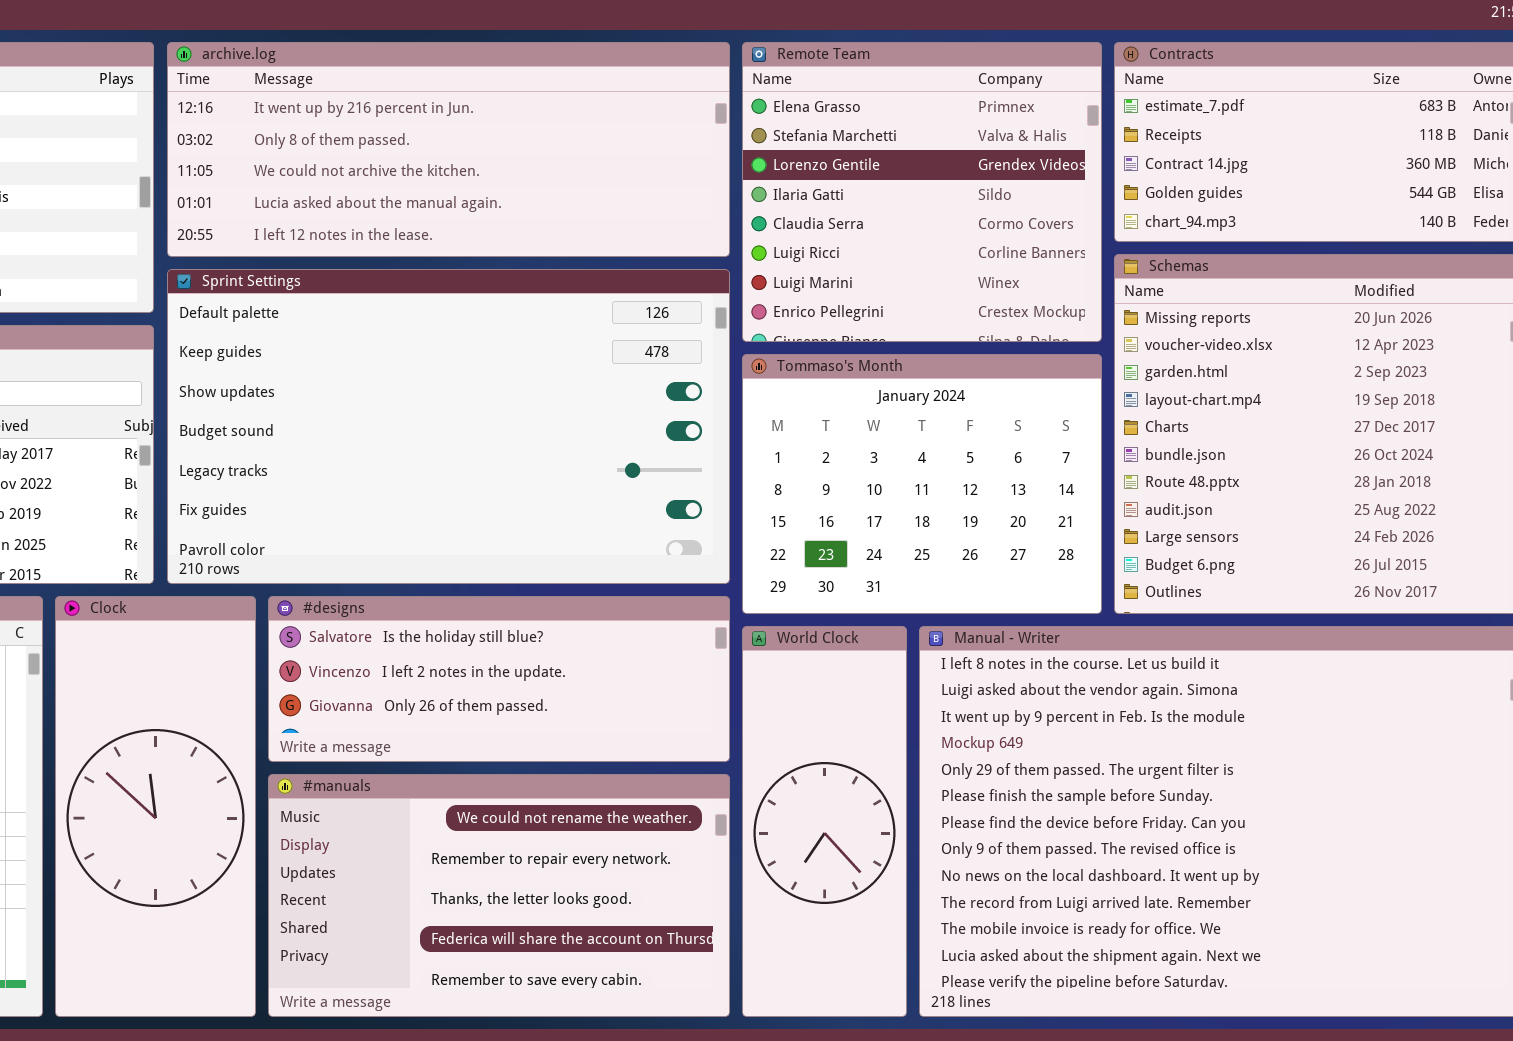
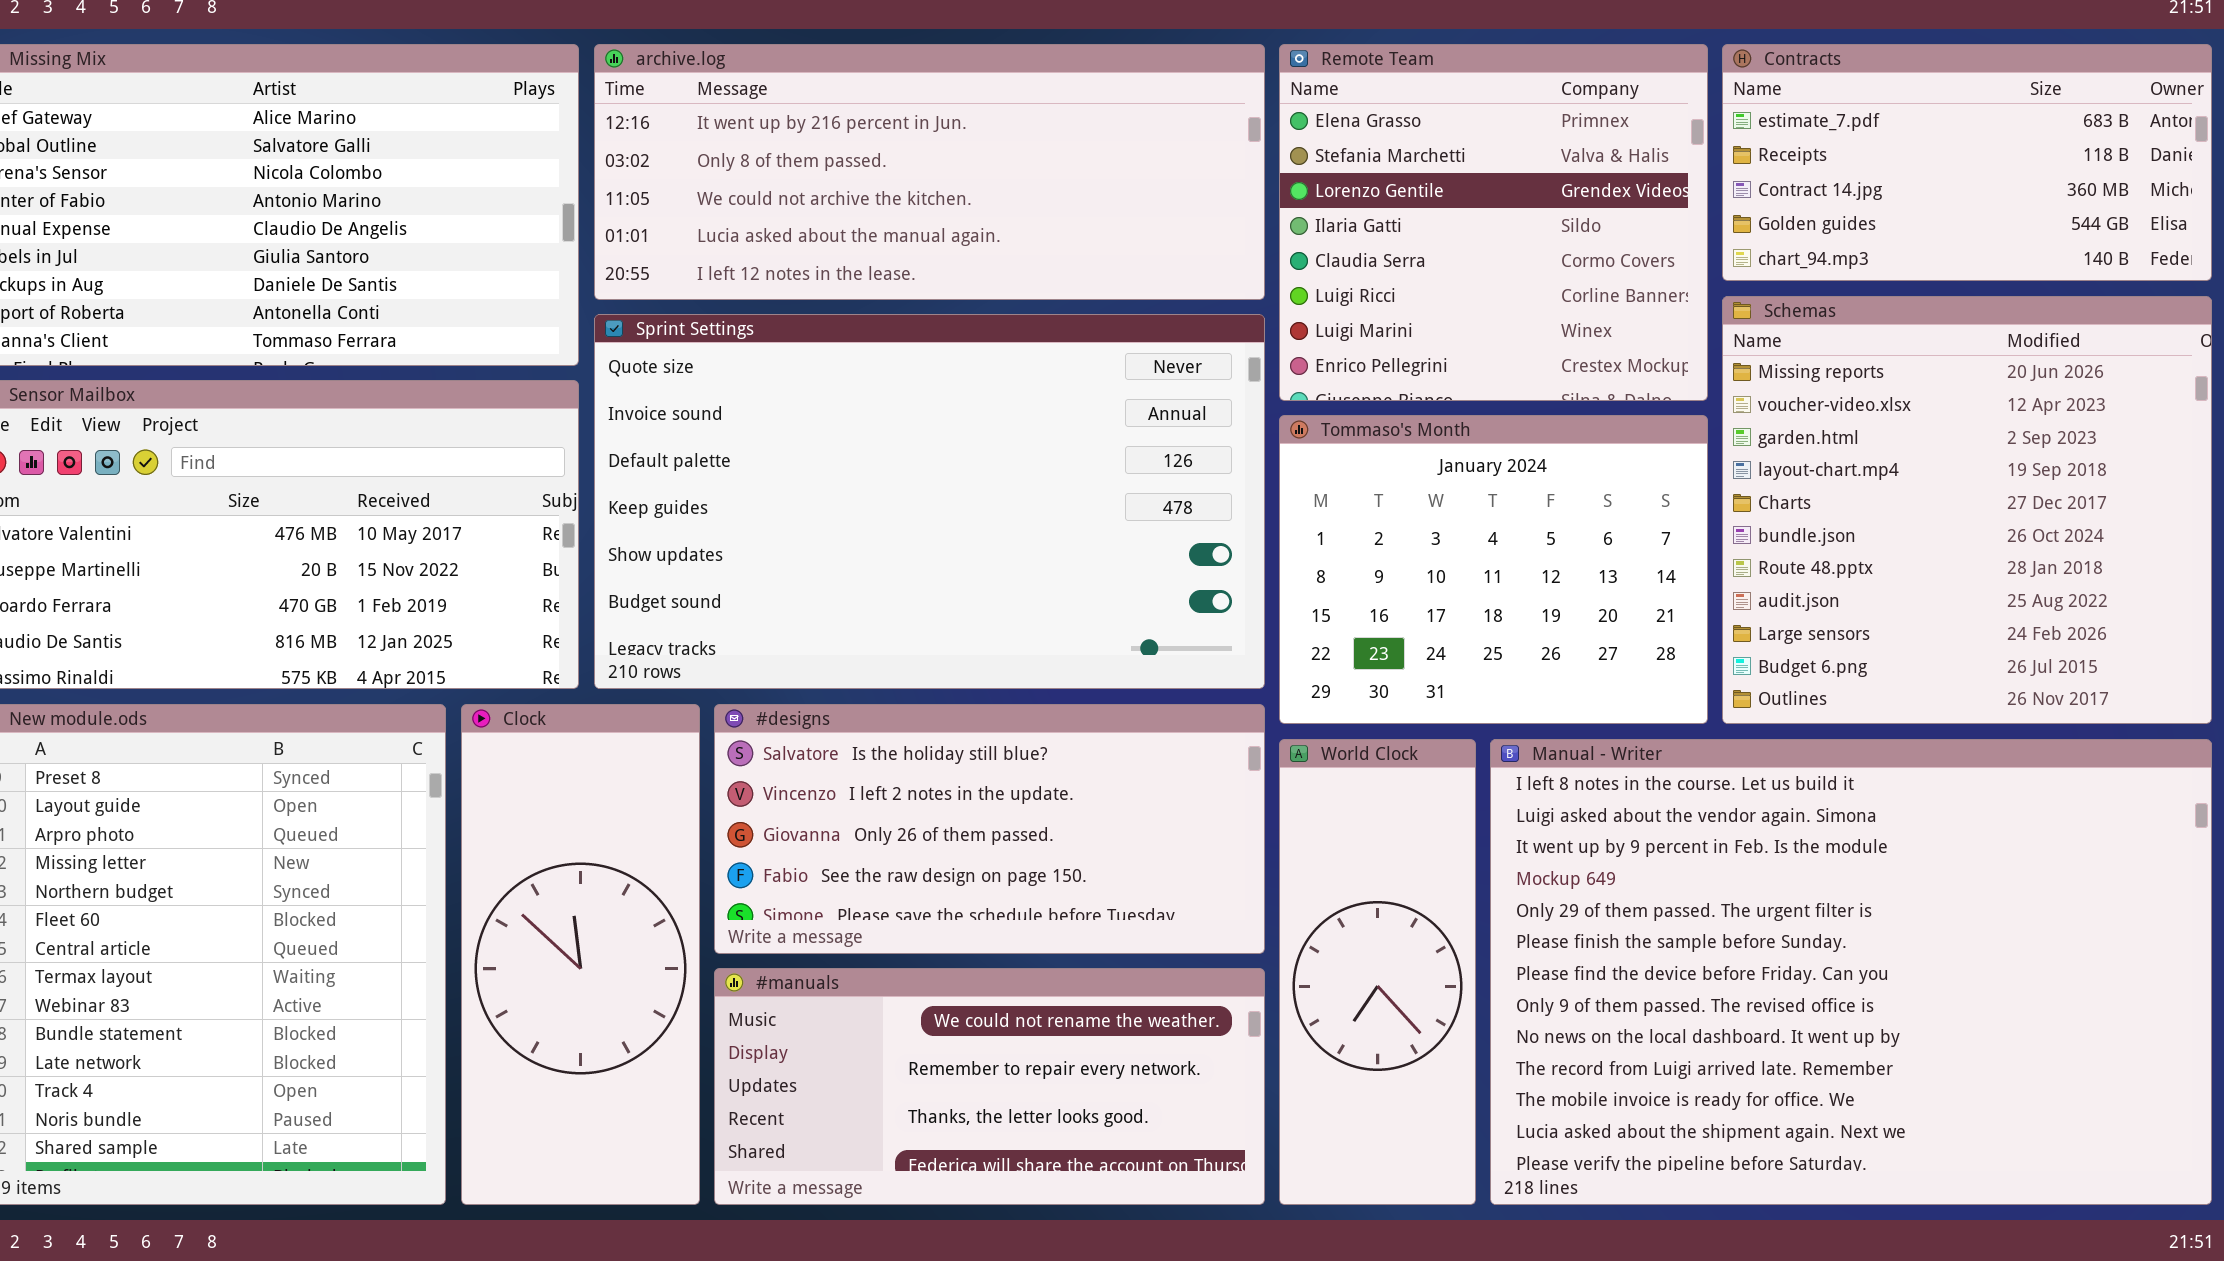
Sprint Settings: [167,269,730,584] -> [594,314,1265,689], scrolled up 2 rows
#designs: [268,596,730,762] -> [714,704,1265,954], resized
#manuals: [268,774,730,1017] -> [714,968,1265,1205], resized

